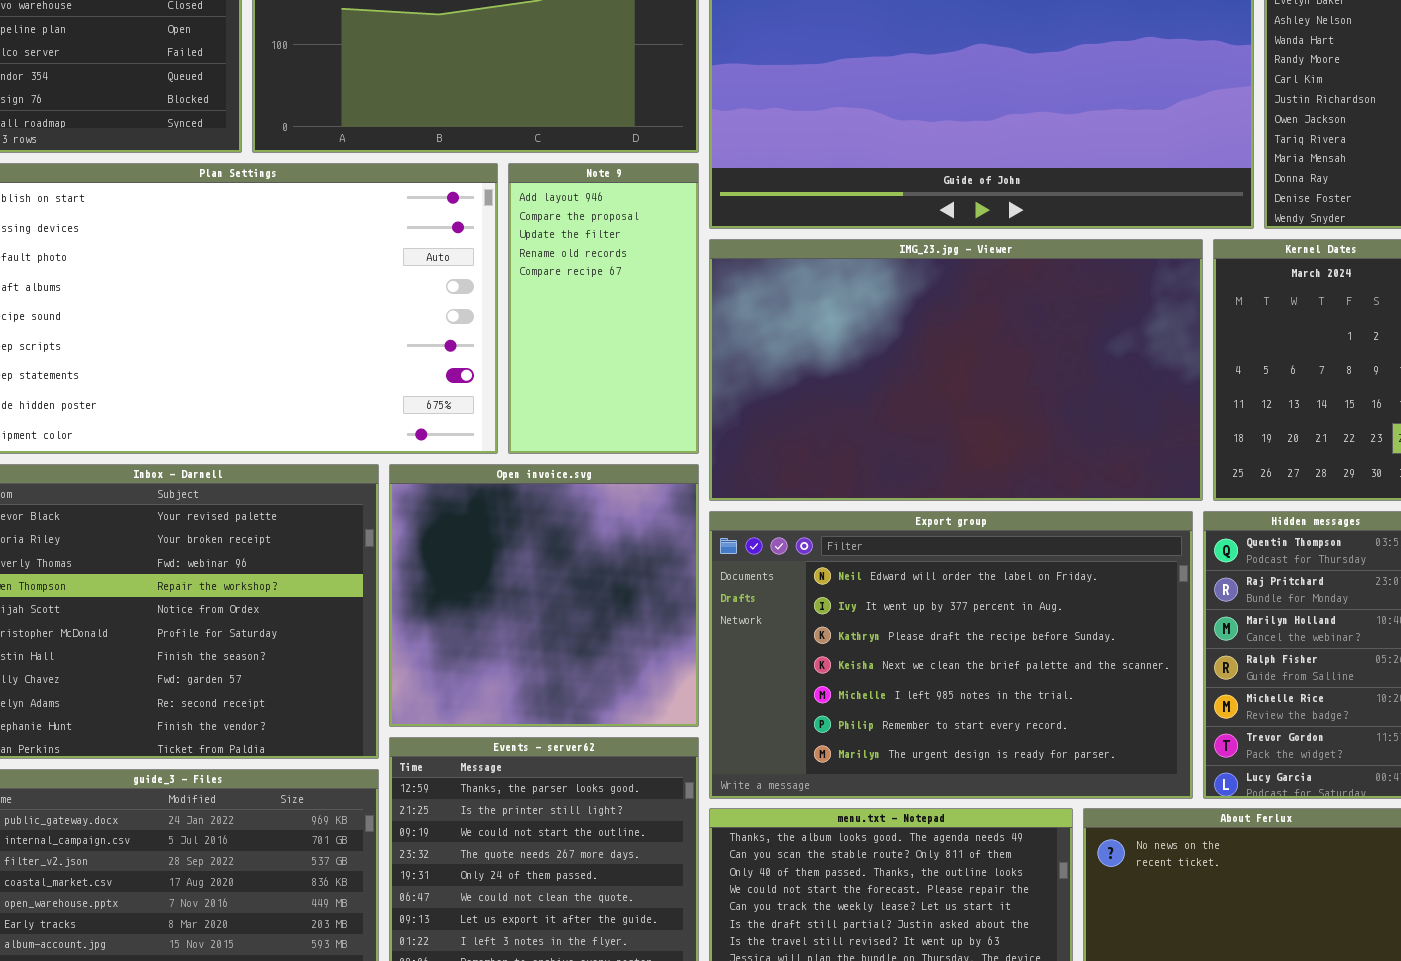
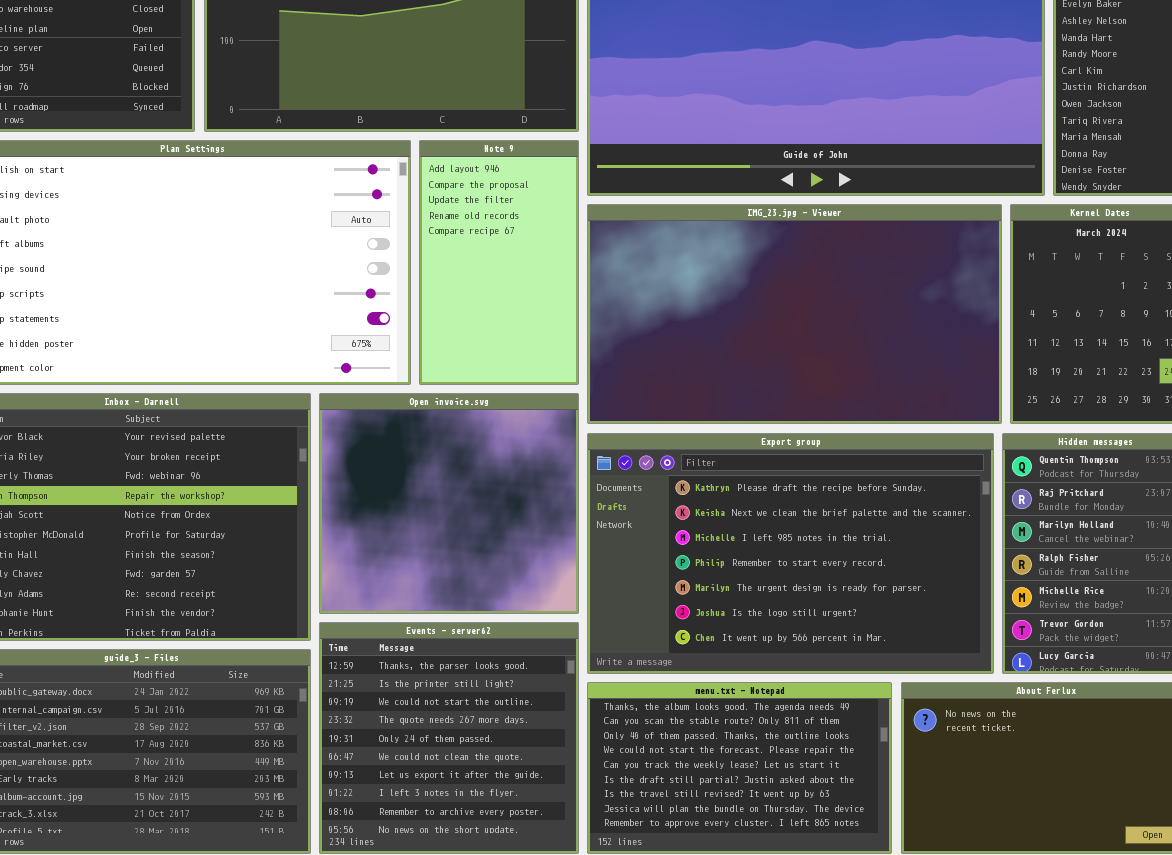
Export group: [709,511,1193,799] -> [587,433,994,674], scrolled down 2 rows

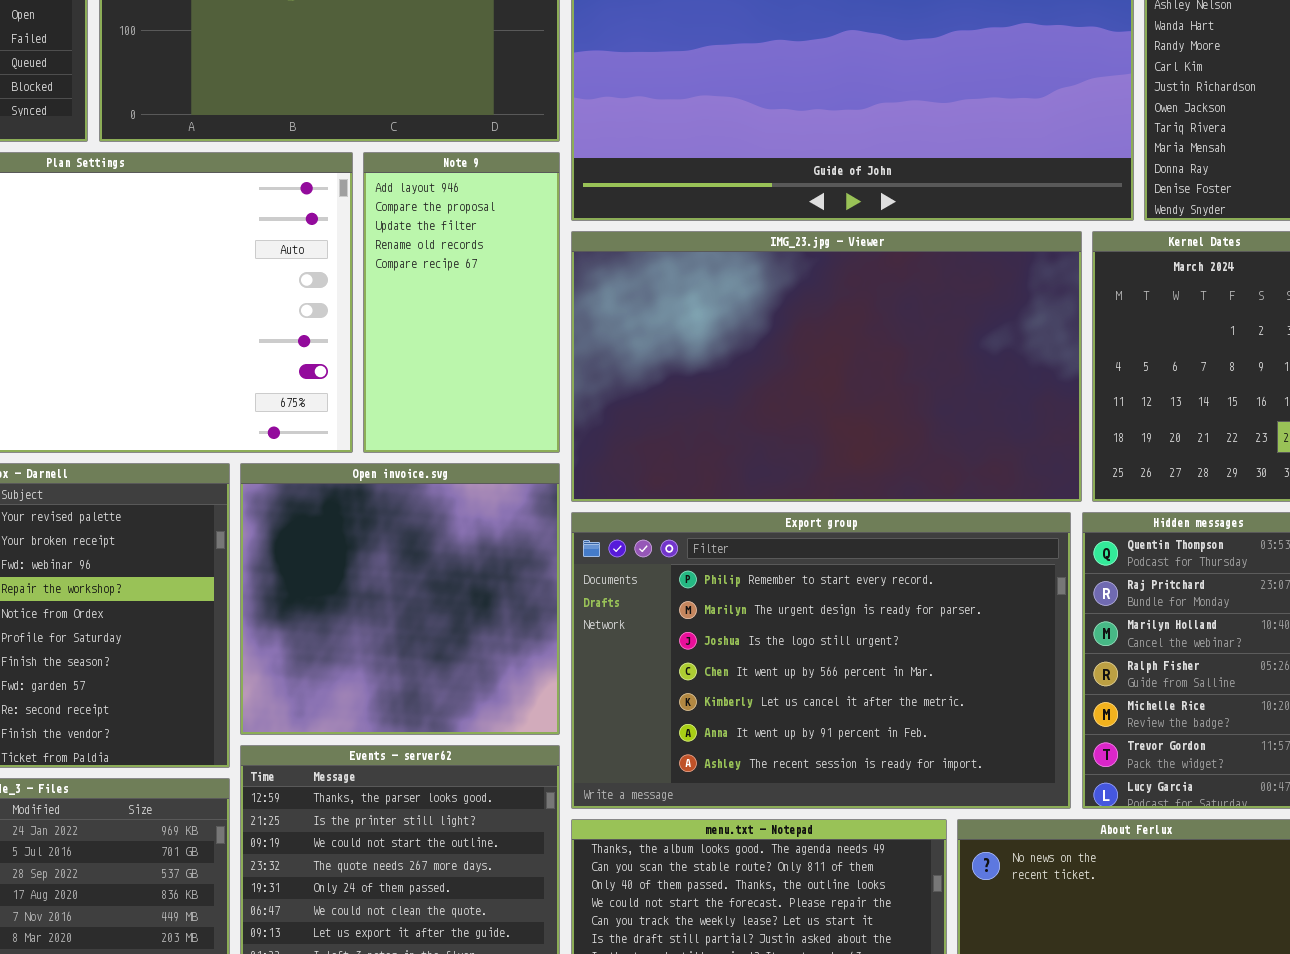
Export group: [587,433,994,674] -> [571,512,1071,809], scrolled down 3 rows

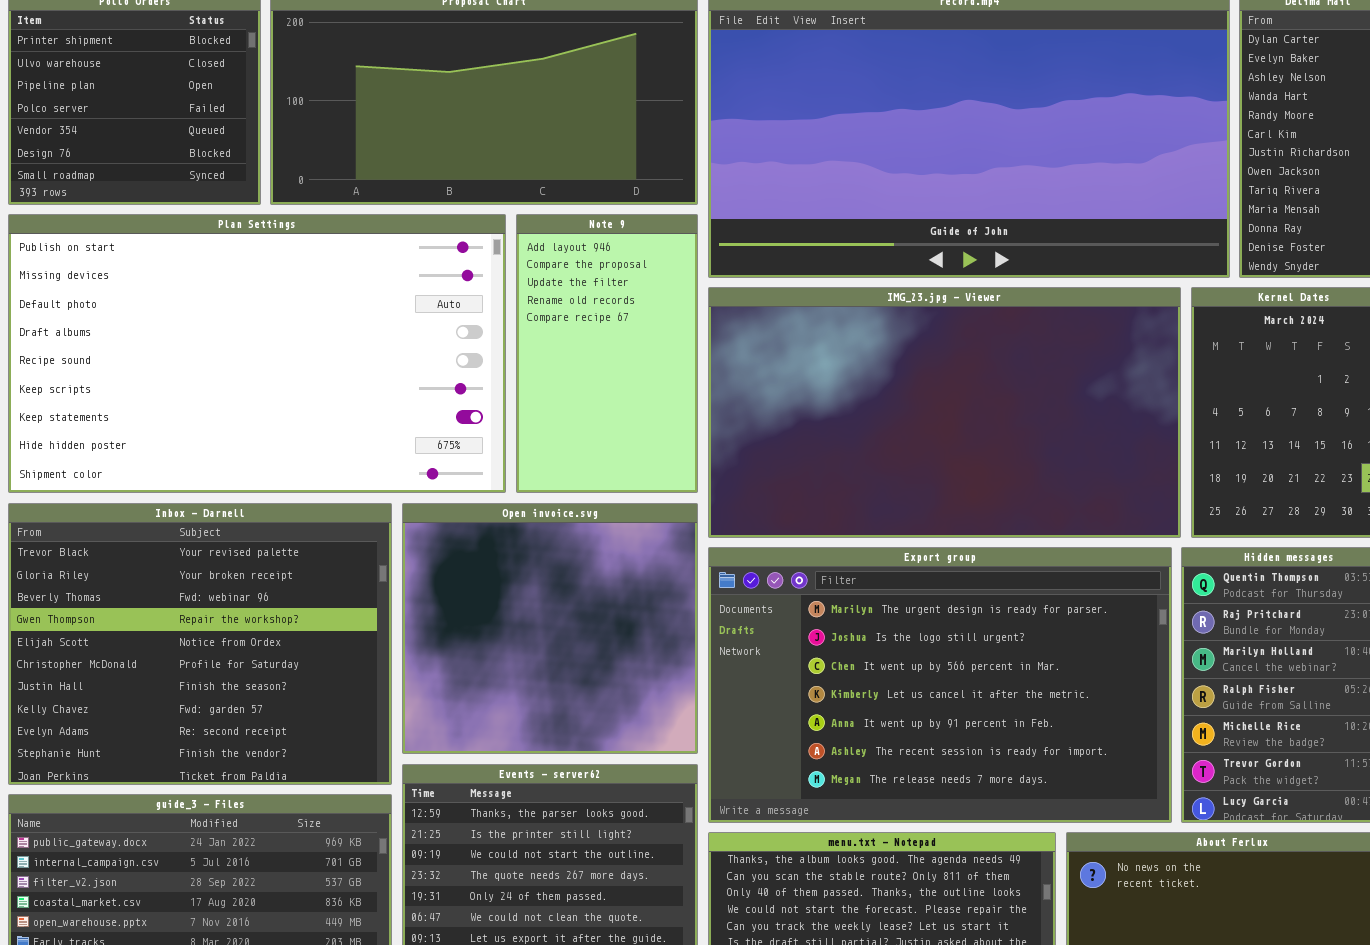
Export group: [571,512,1071,809] -> [708,547,1172,823], scrolled down 1 row

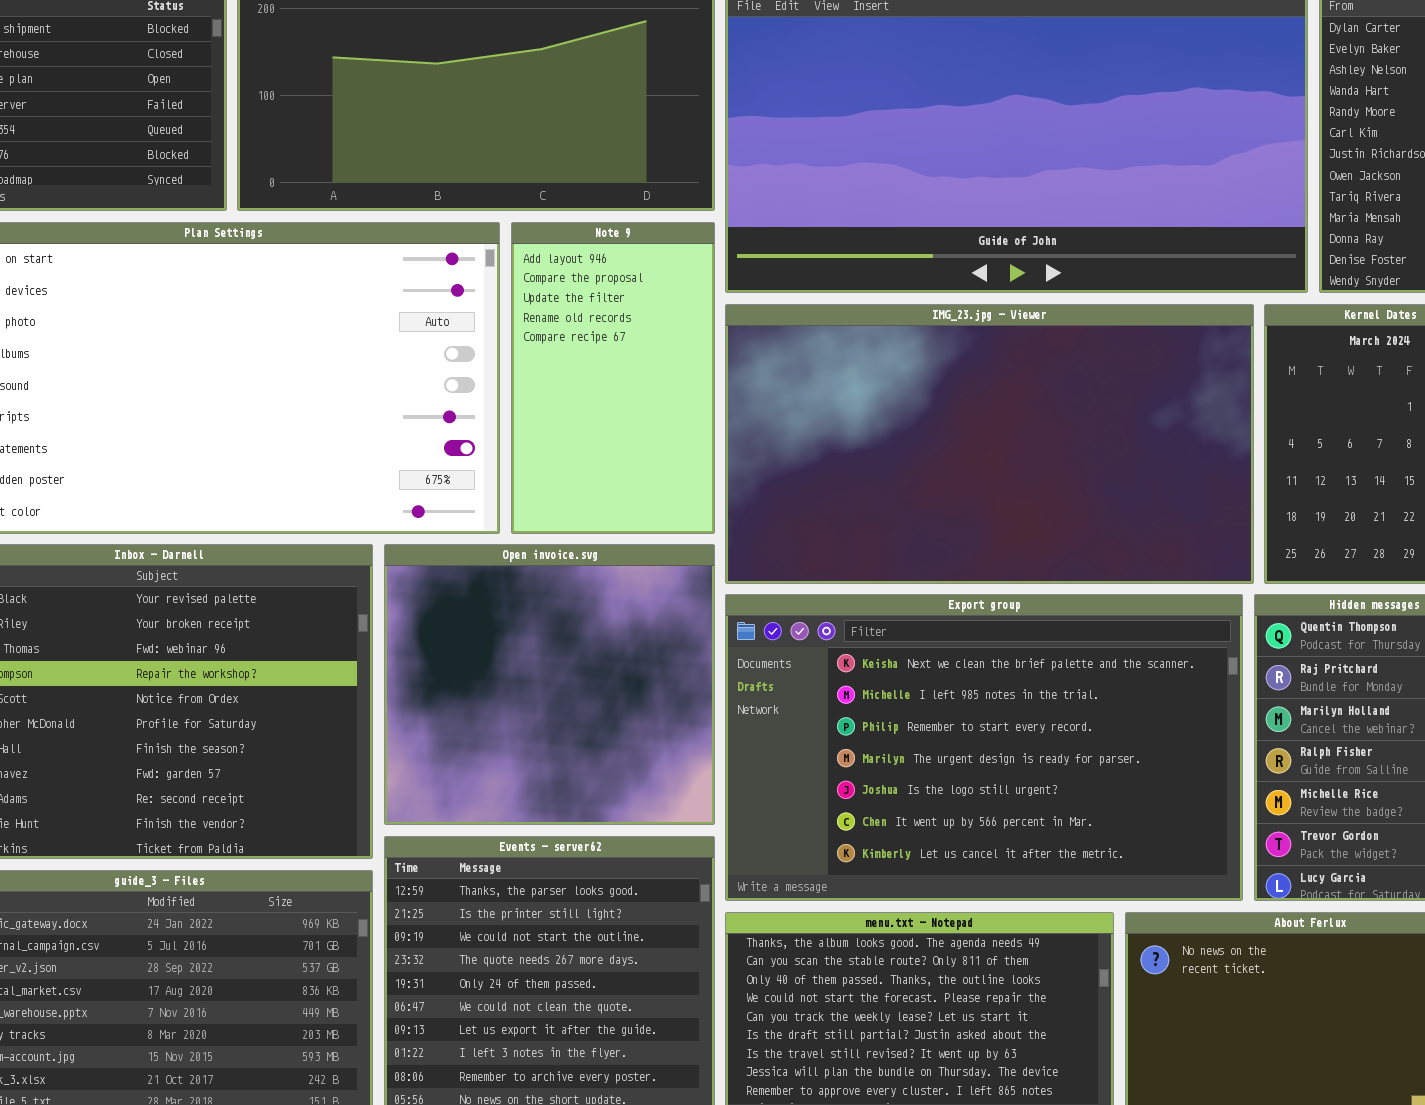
Export group: [708,547,1172,823] -> [725,594,1243,901], scrolled up 3 rows

